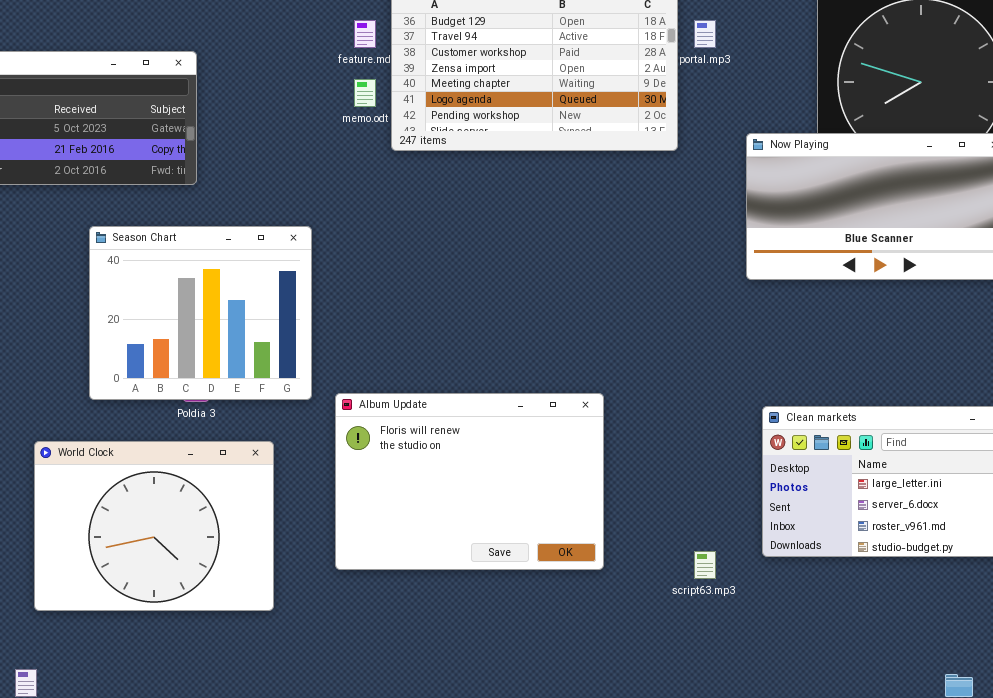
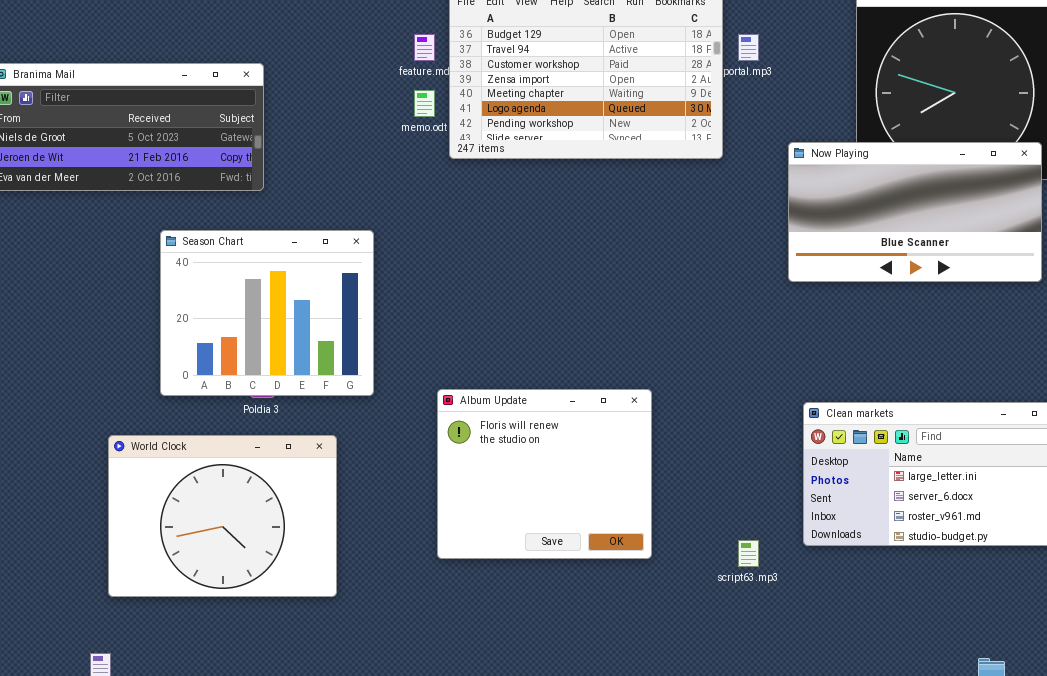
Album Update: [335,393,604,570] -> [437,389,652,559], resized

